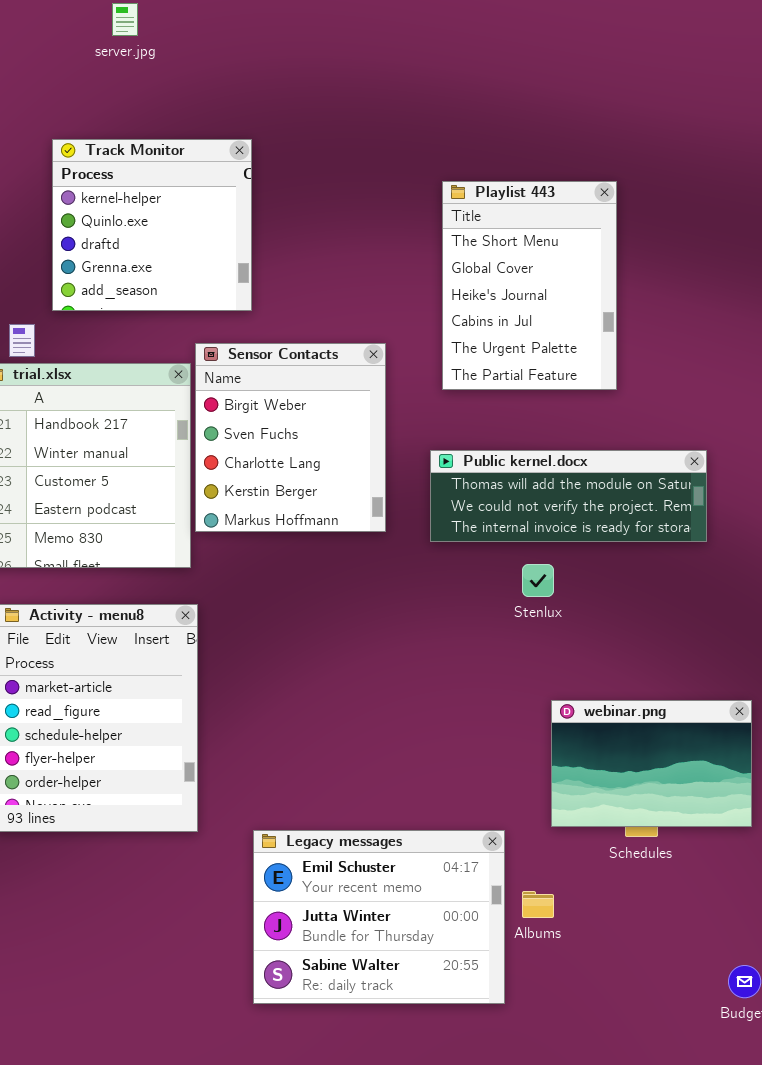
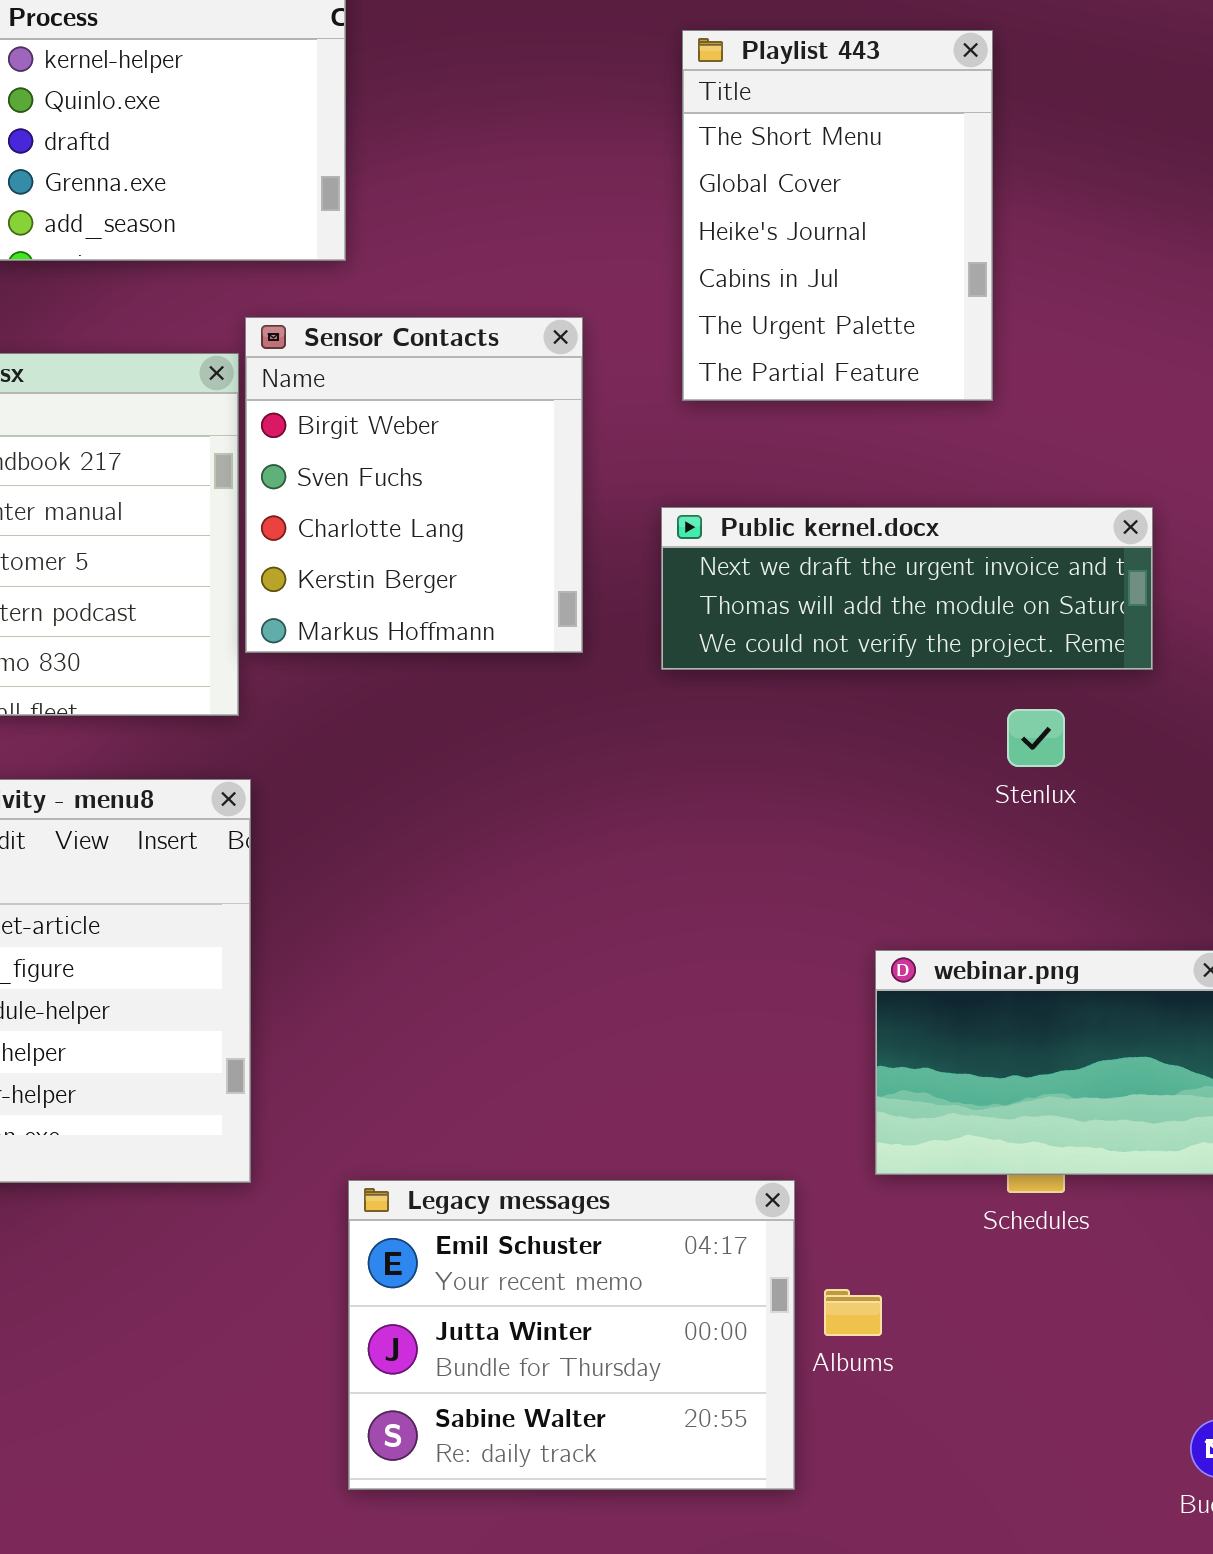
Public kernel.docx: [430,450,707,542] -> [661,507,1153,670], scrolled up 1 row
Stenlux: [522,564,554,597] -> [1007,709,1065,767], moved

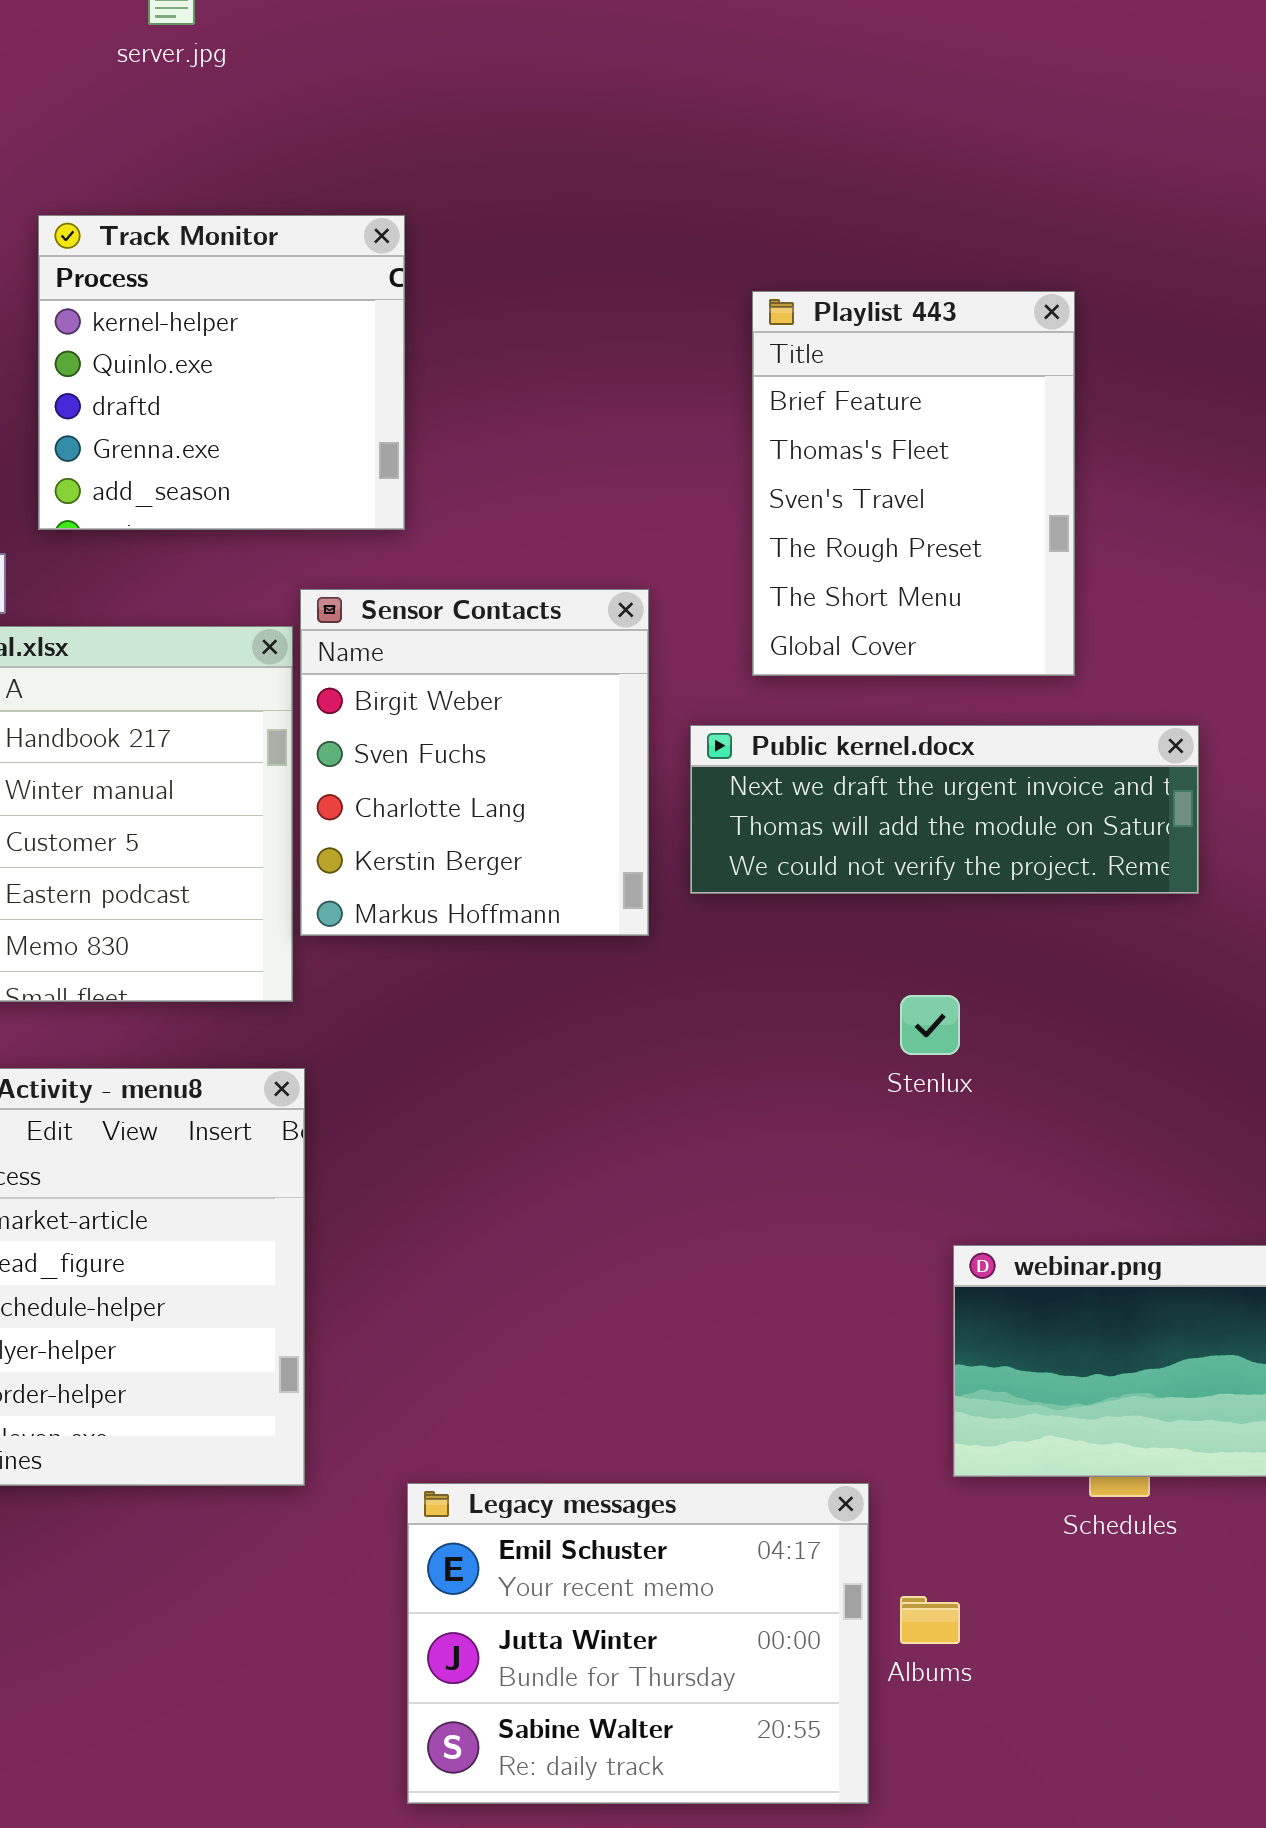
Playlist 443: [682,30,993,401] -> [752,291,1075,676], scrolled up 4 rows
Public kernel.docx: [661,507,1153,670] -> [690,725,1199,894], moved
Stenlux: [1007,709,1065,767] -> [900,995,960,1055], moved

